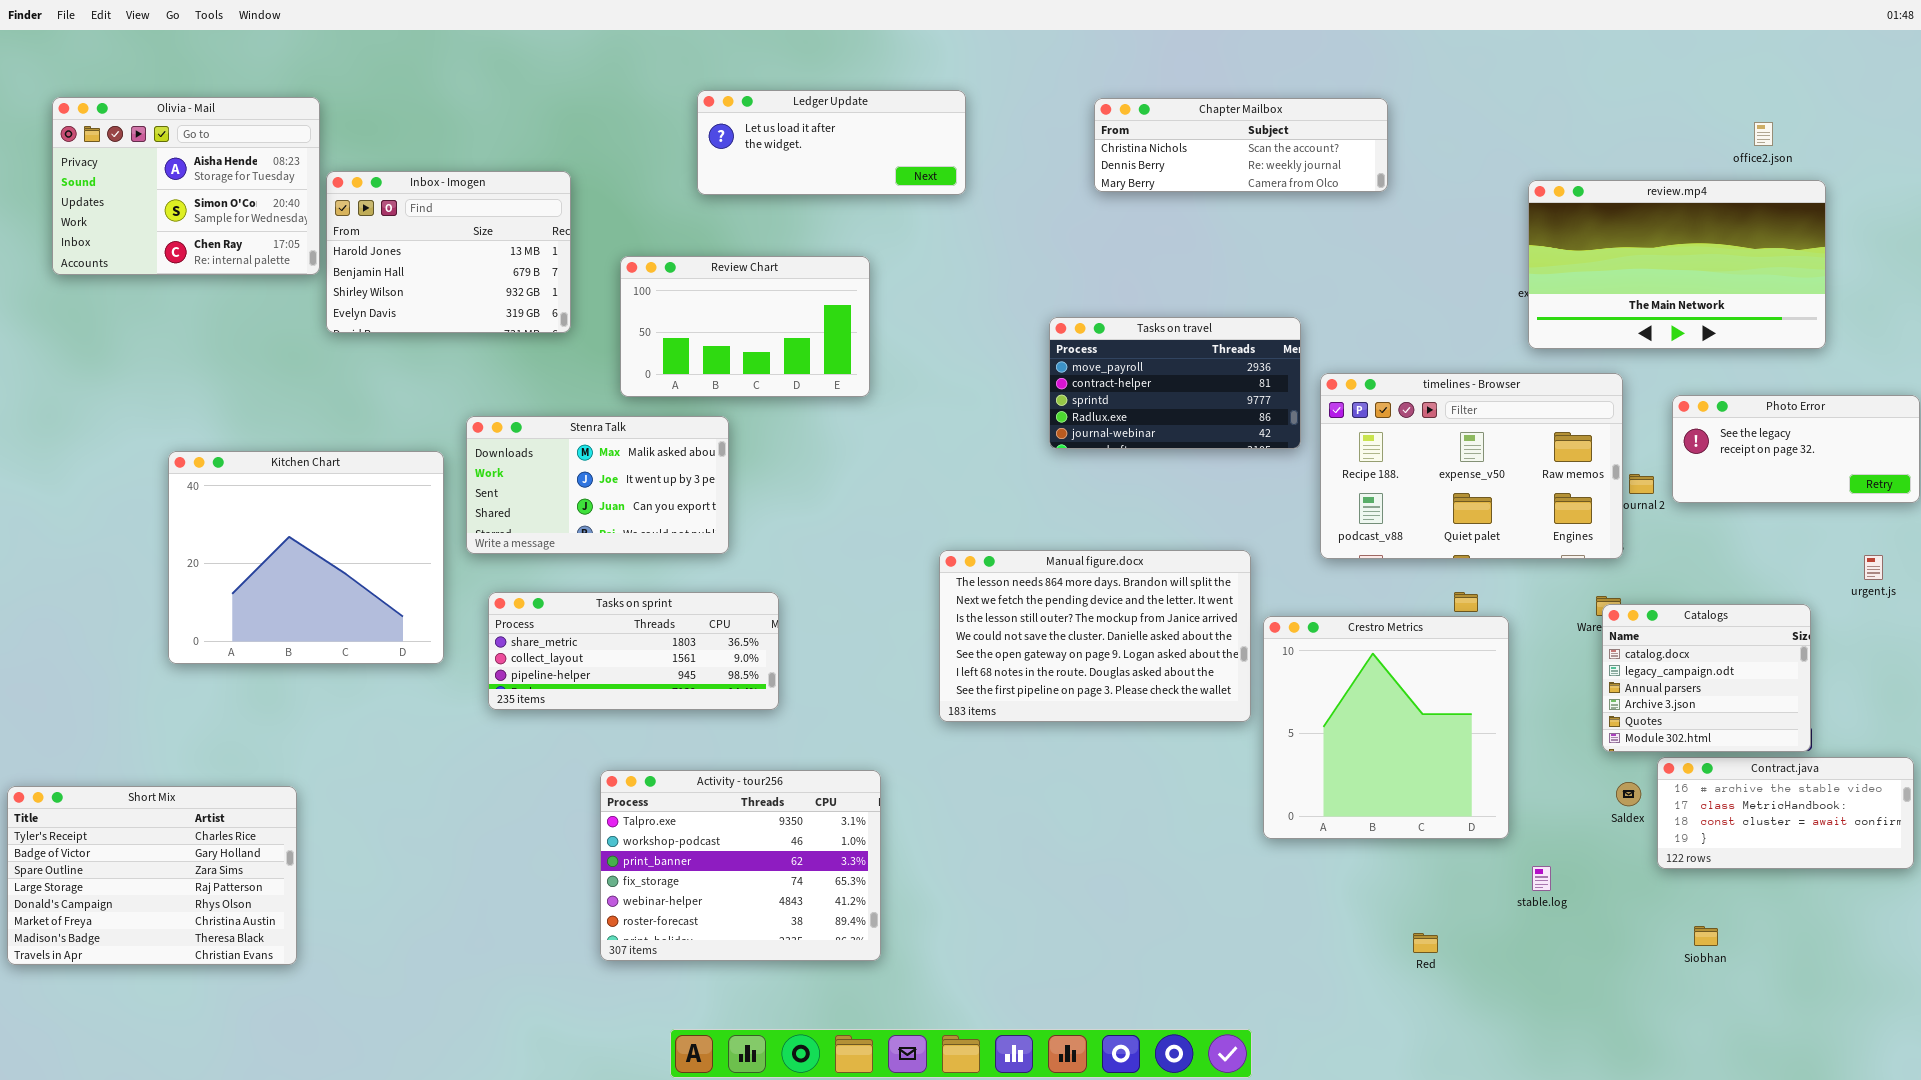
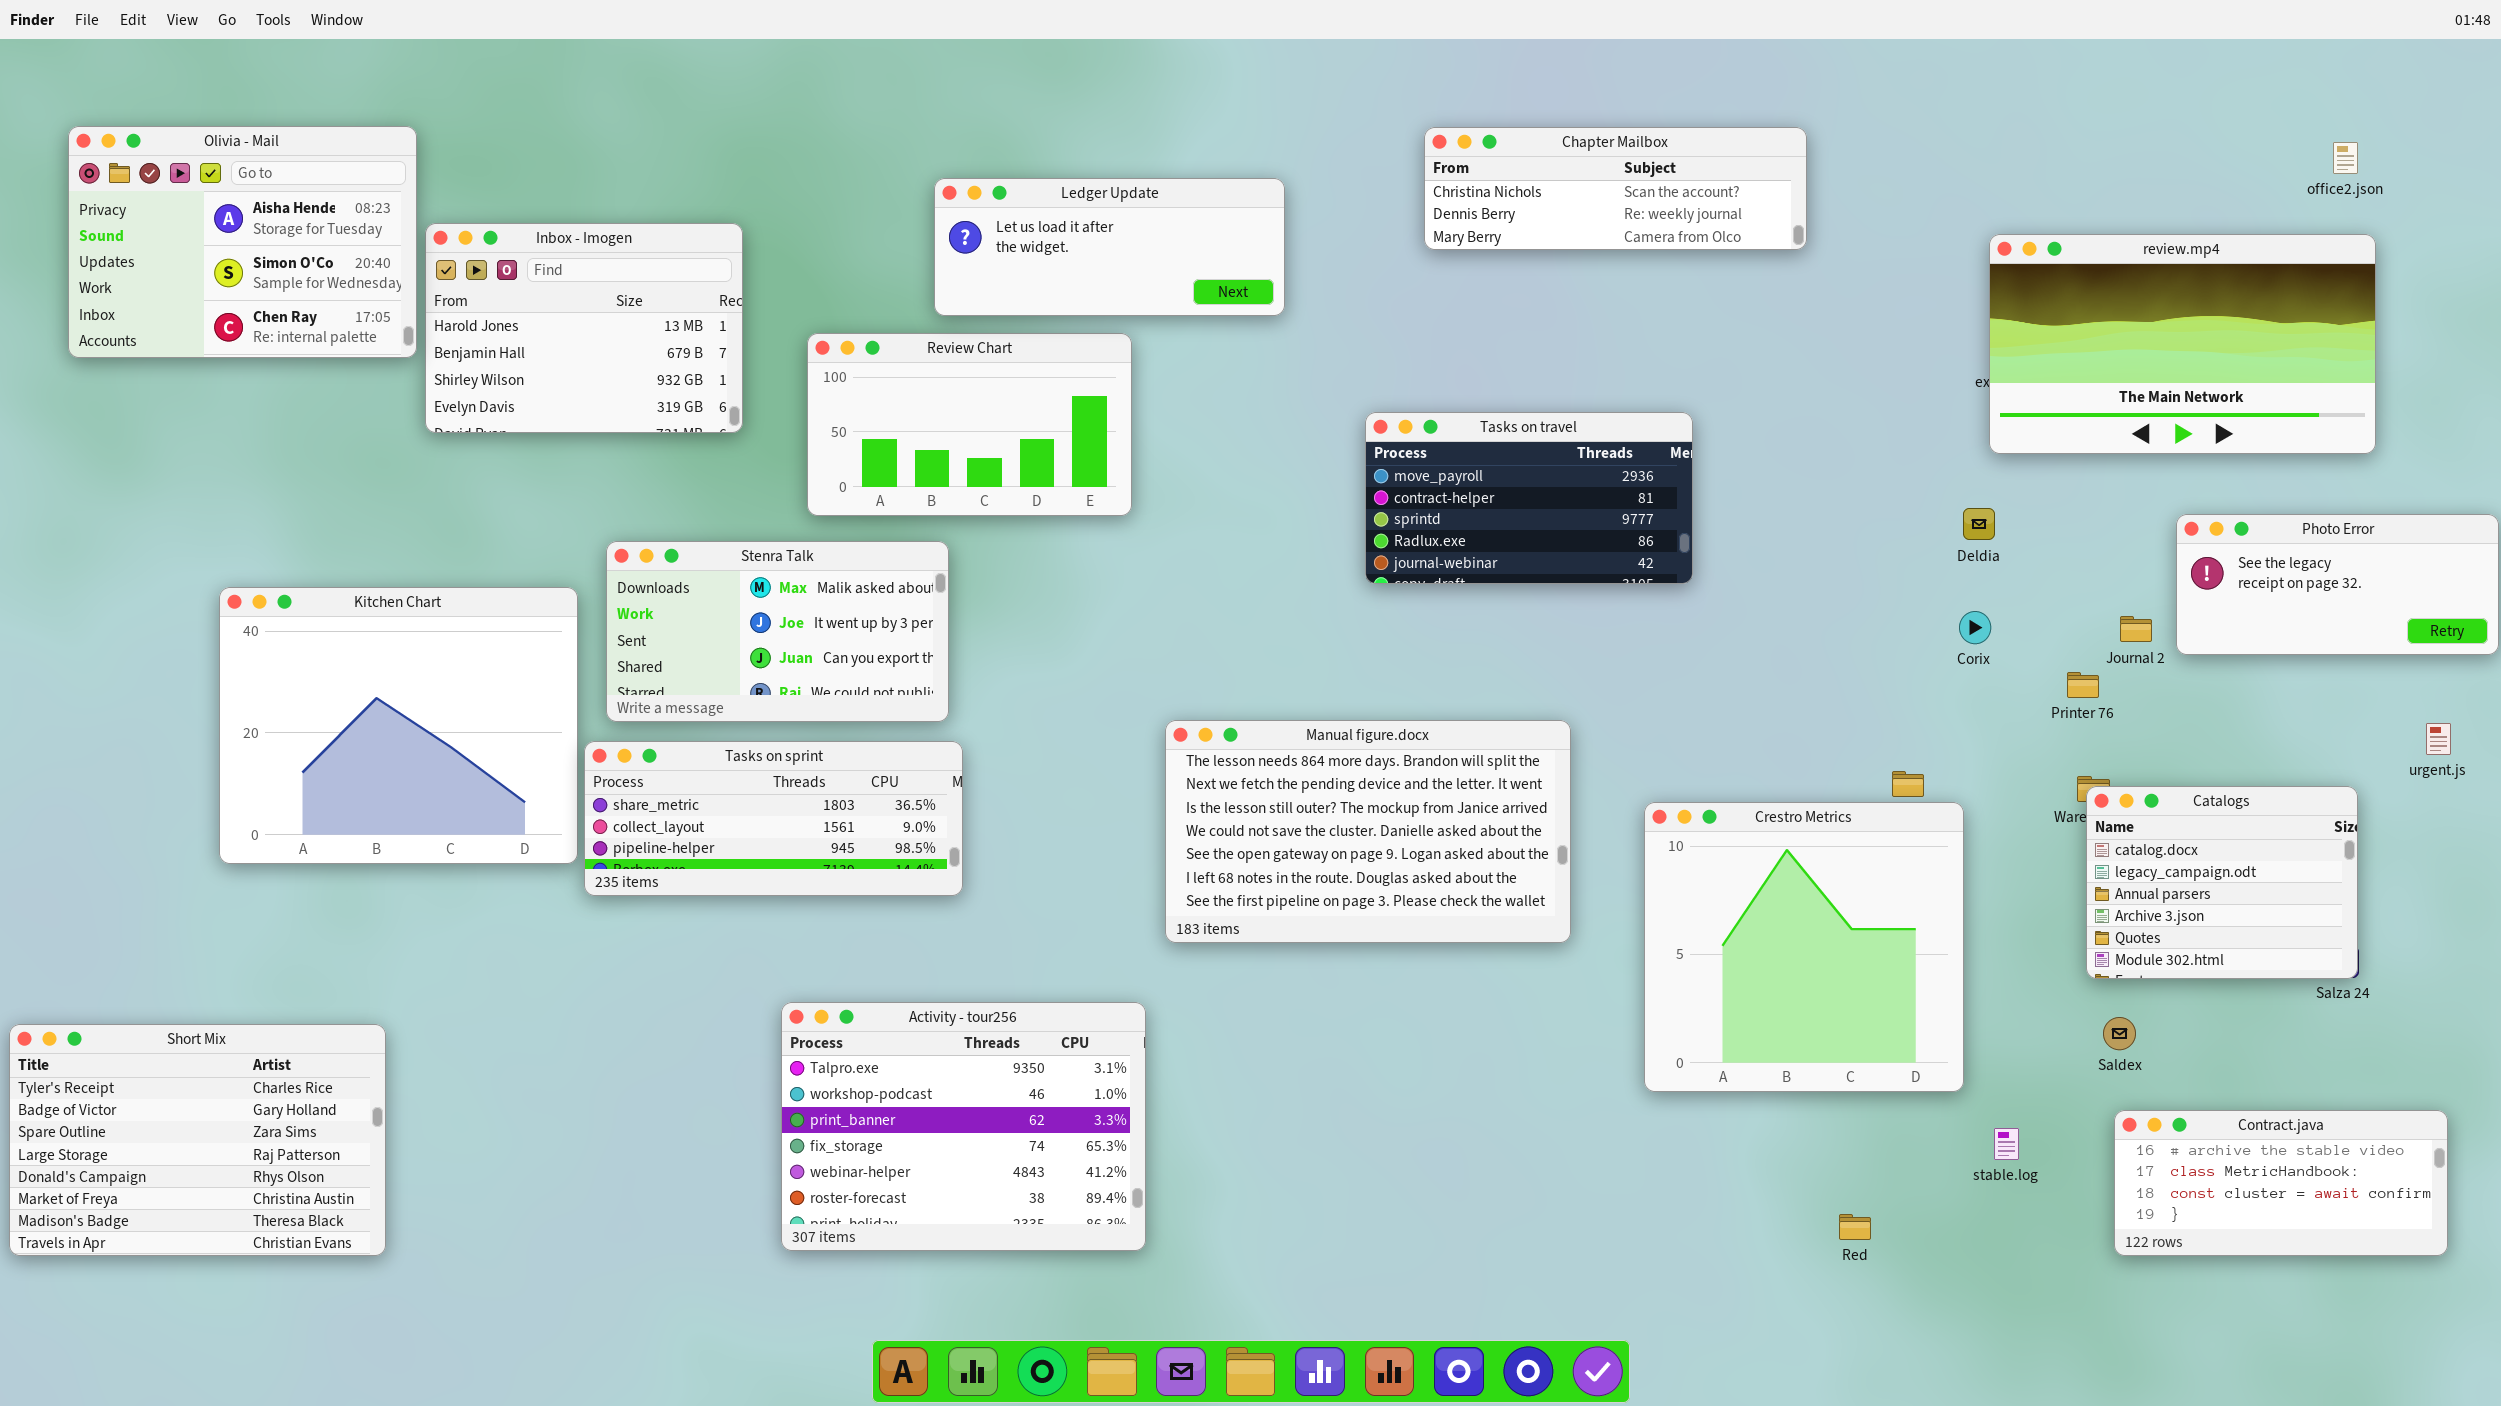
Ledger Update: [697,90,966,195] -> [934,178,1285,316], moved
office2.json: [1754,122,1773,146] -> [2333,142,2358,174], moved
timelines - Browser: [1320,373,1623,559] -> none, closed
Manual figure.docx: [939,550,1251,722] -> [1165,720,1571,943], moved
Tasks on sprint: [488,592,779,710] -> [584,741,963,896], moved
Contract.java: [1657,757,1914,869] -> [2114,1110,2448,1256], moved

